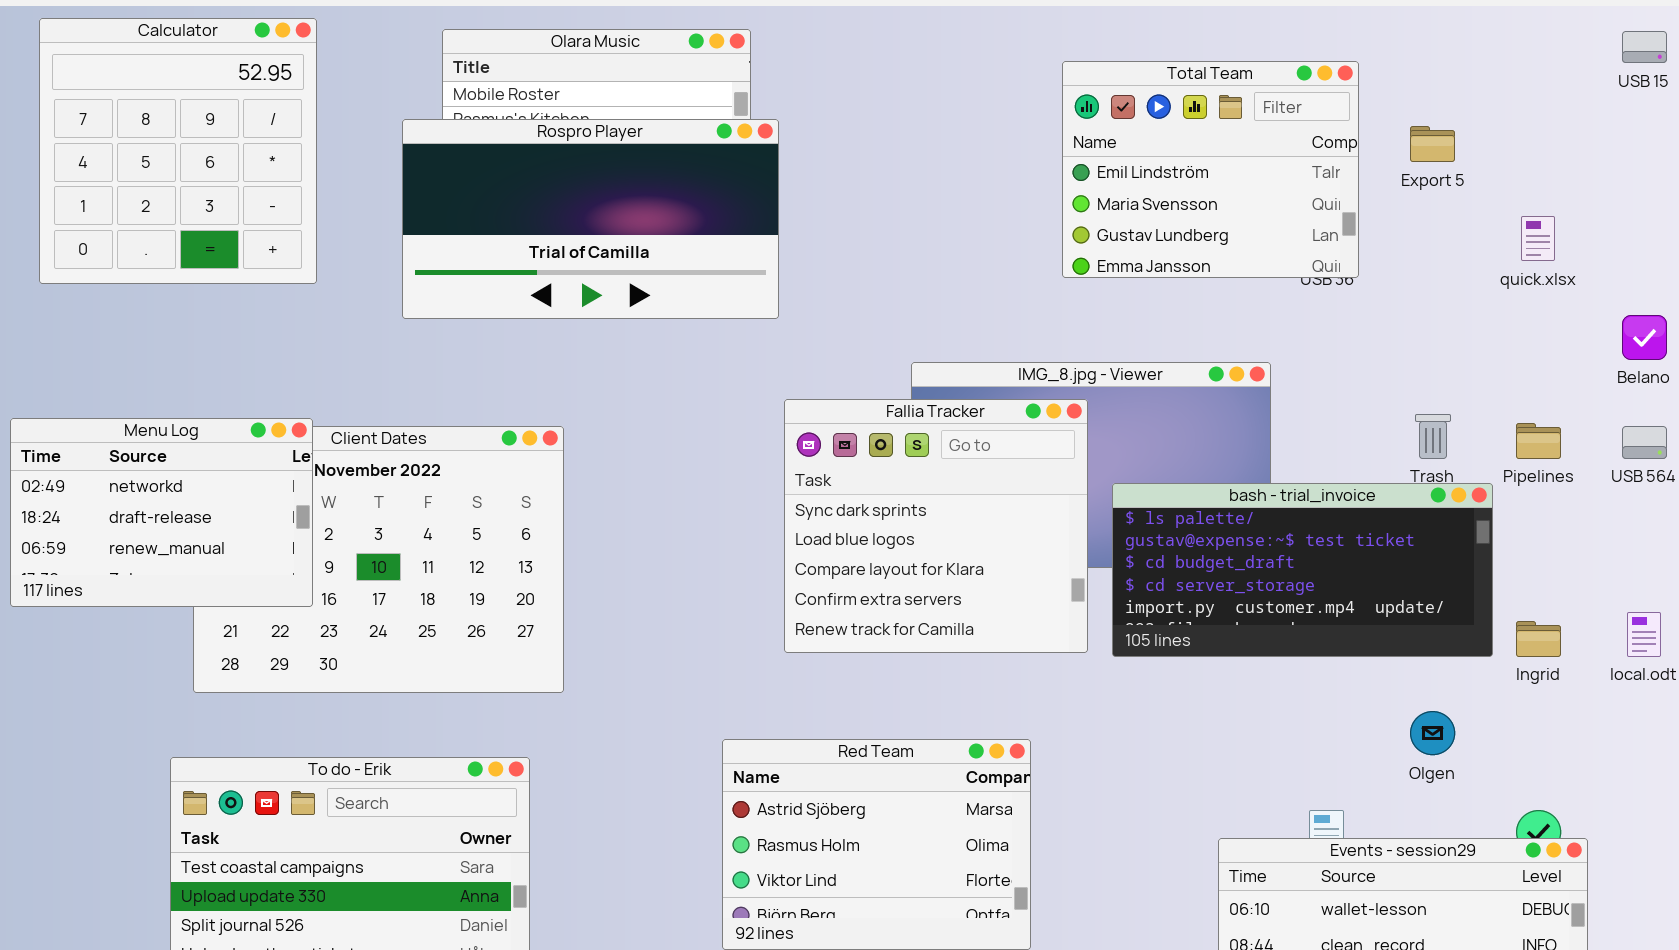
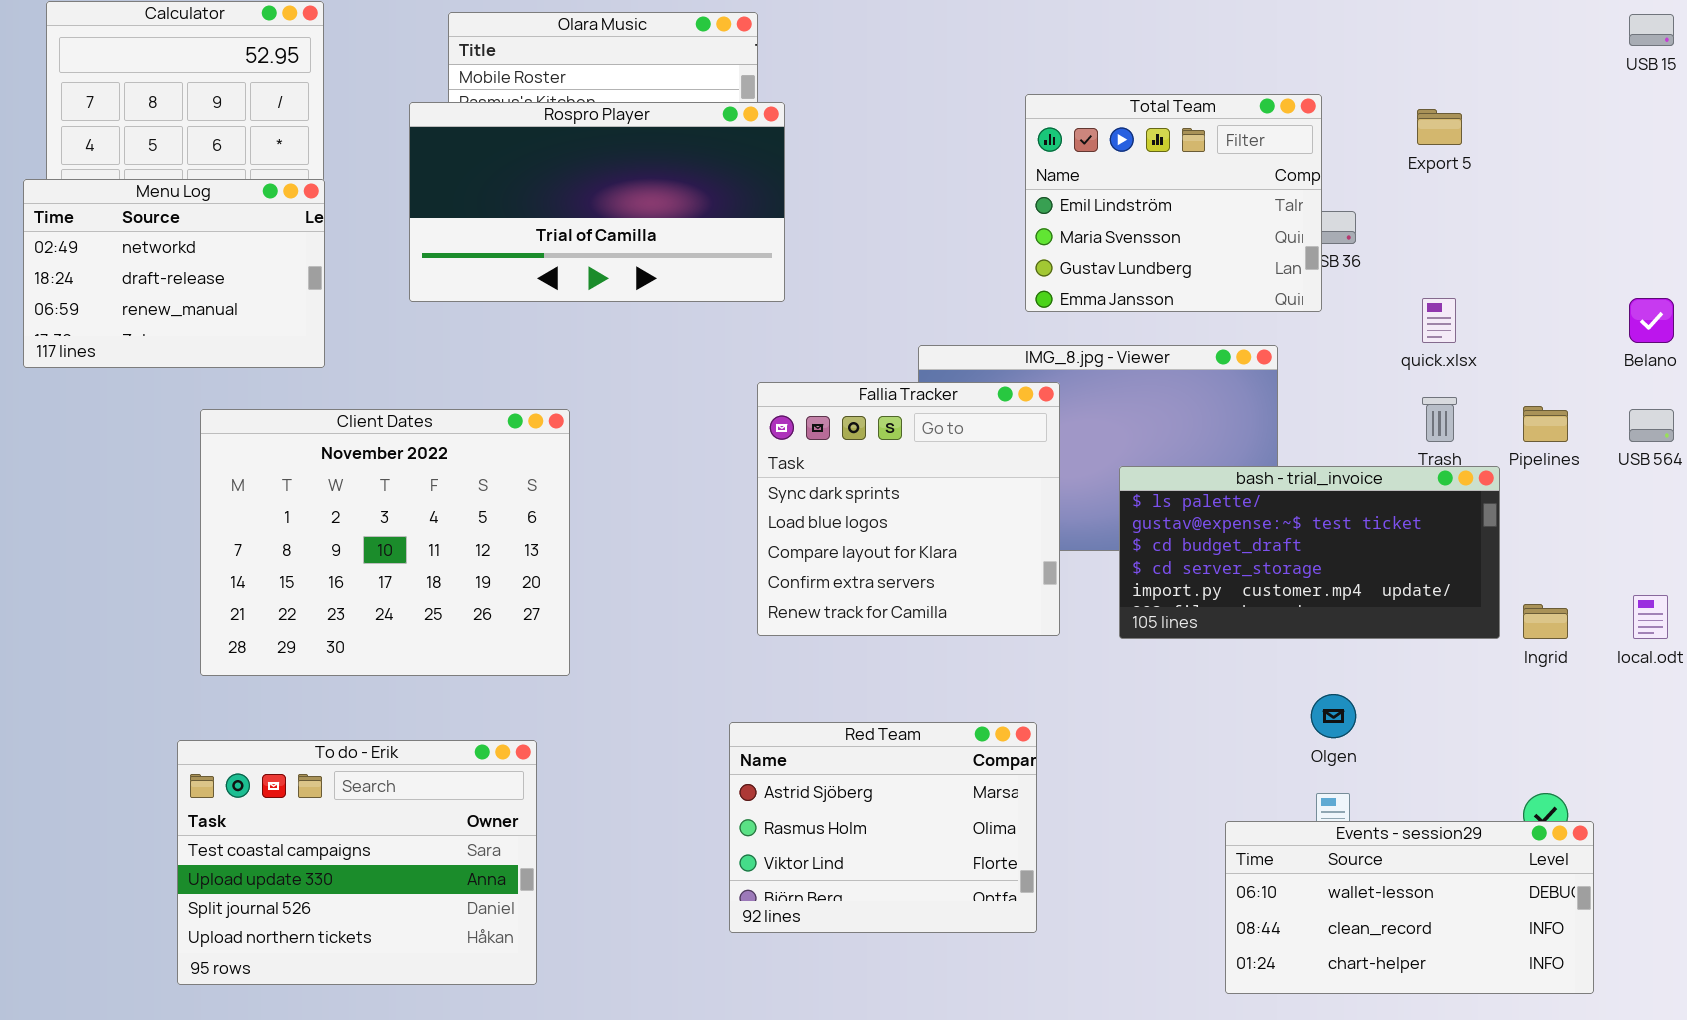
Total Team: [1062,61,1359,278] -> [1025,94,1322,312], moved
quick.xlsx: [1521,216,1555,261] -> [1422,298,1456,343], moved
Fallia Tracker: [784,399,1088,653] -> [757,382,1060,636], moved
Menu Log: [10,418,313,607] -> [23,179,325,368], moved
Olgen: [1410,711,1455,755] -> [1311,694,1356,738], moved

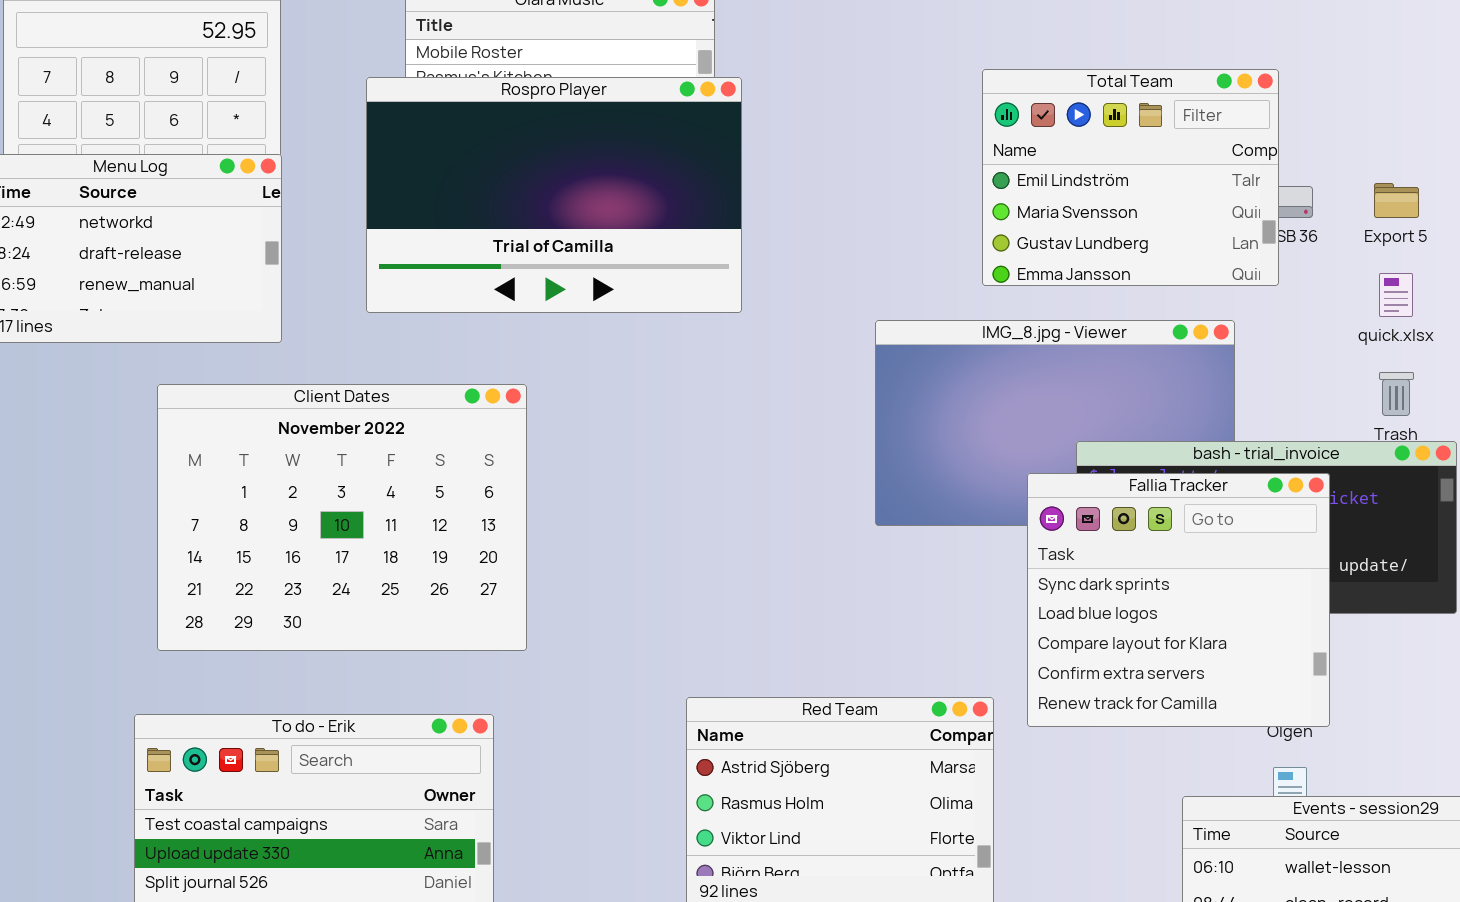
Rospro Player: [409,102,785,302] -> [366,77,742,313], resized
Export 5: [1417,109,1462,145] -> [1374,183,1419,218], moved
Fallia Tracker: [757,382,1060,636] -> [1027,473,1330,727], moved

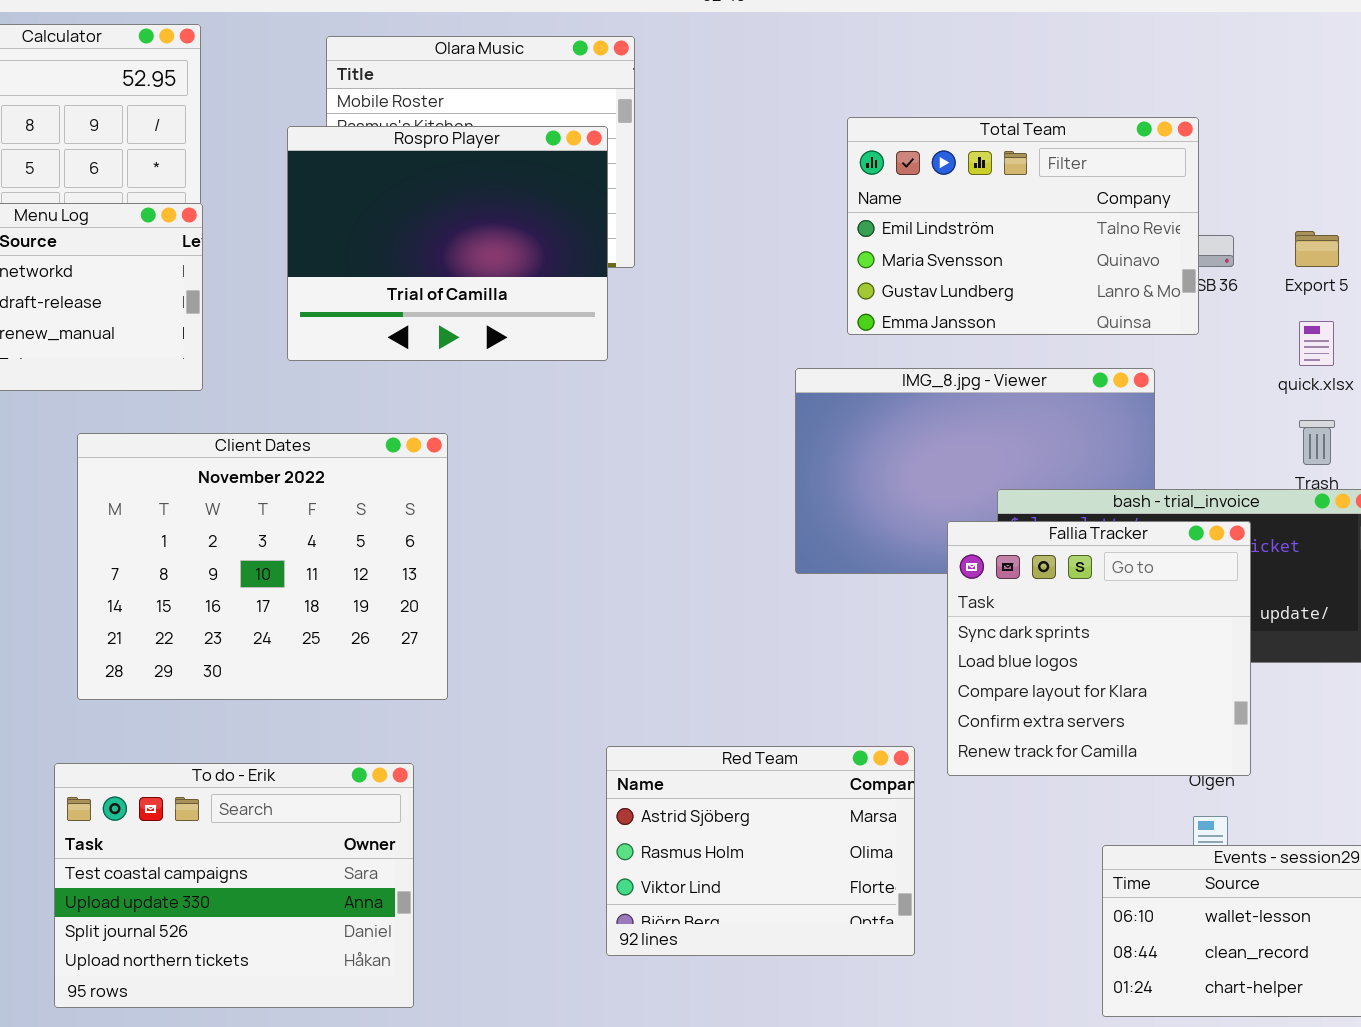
Total Team: [982,69,1279,286] -> [847,117,1199,335], resized
Rospro Player: [366,77,742,313] -> [287,126,608,361], resized

